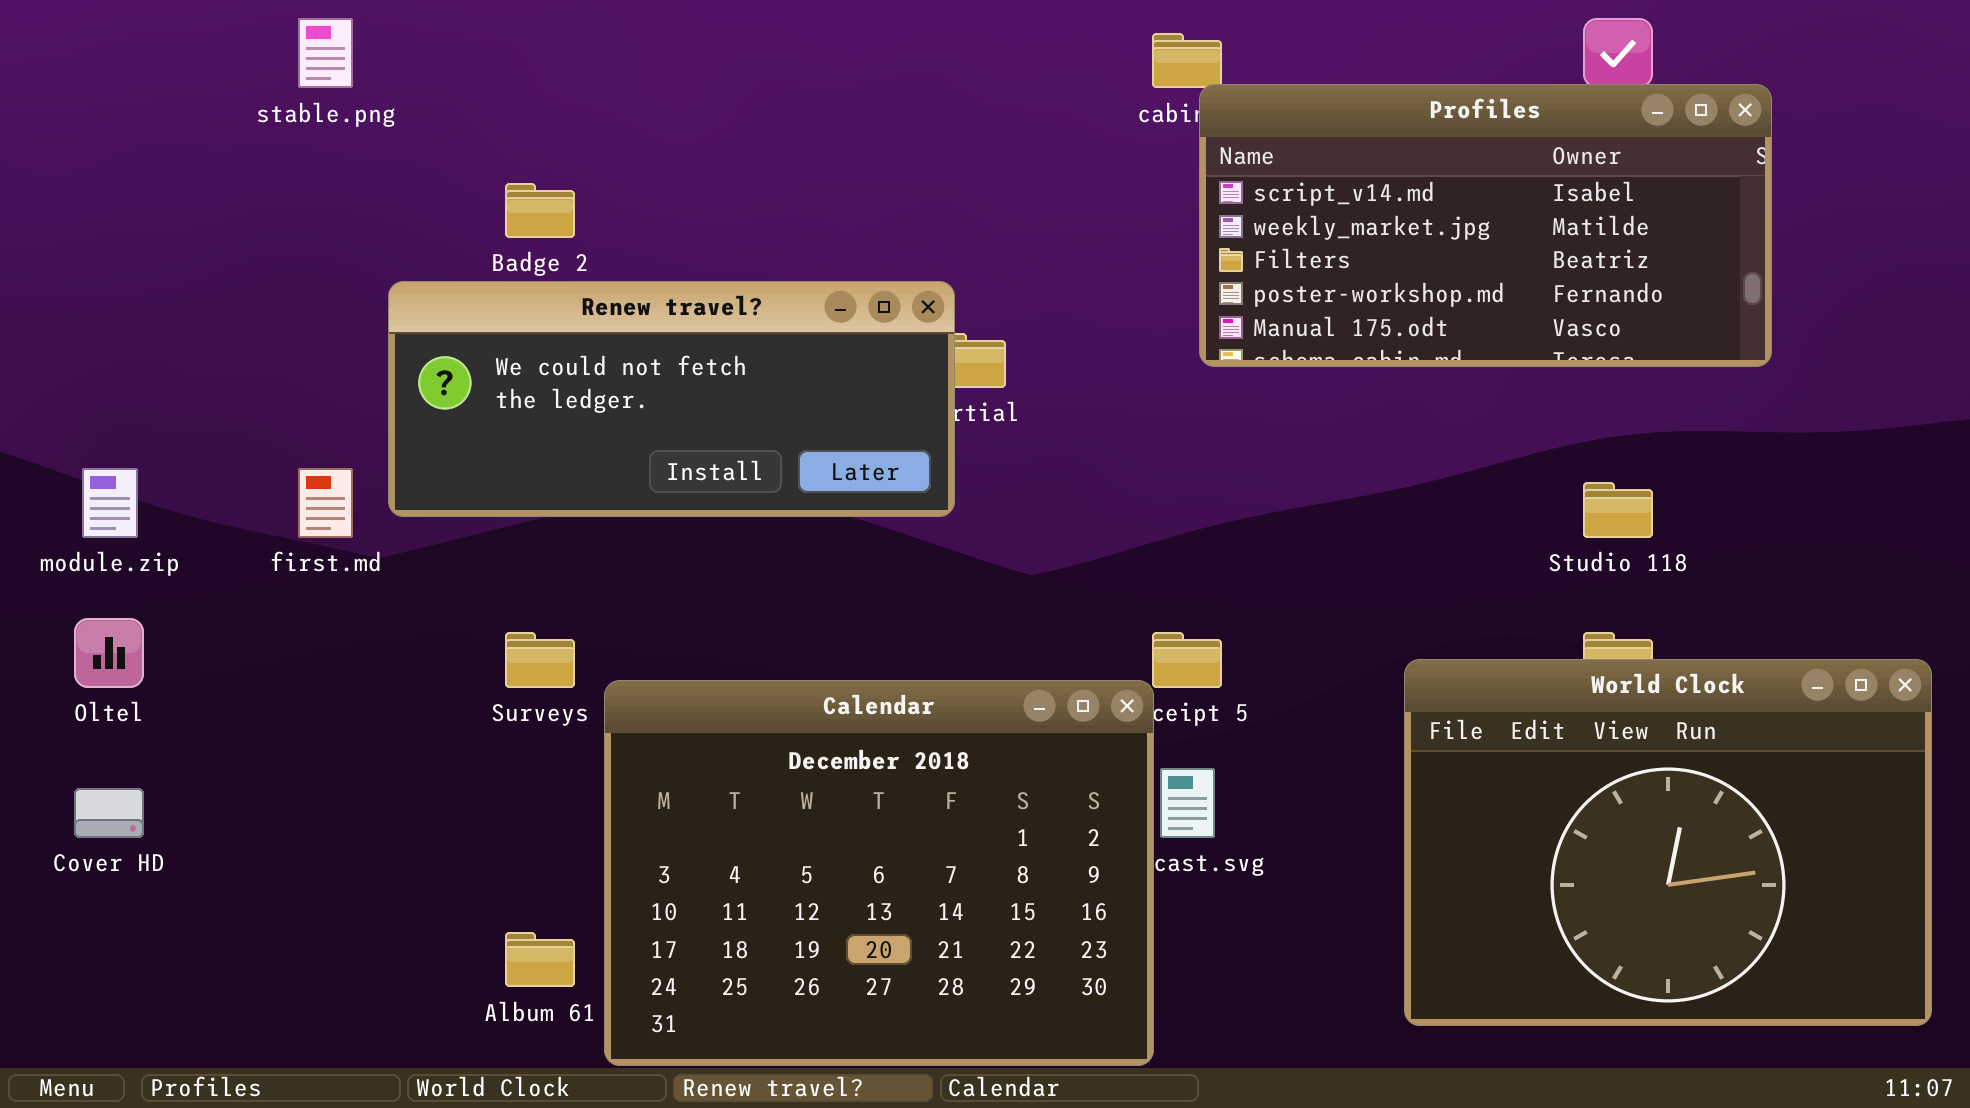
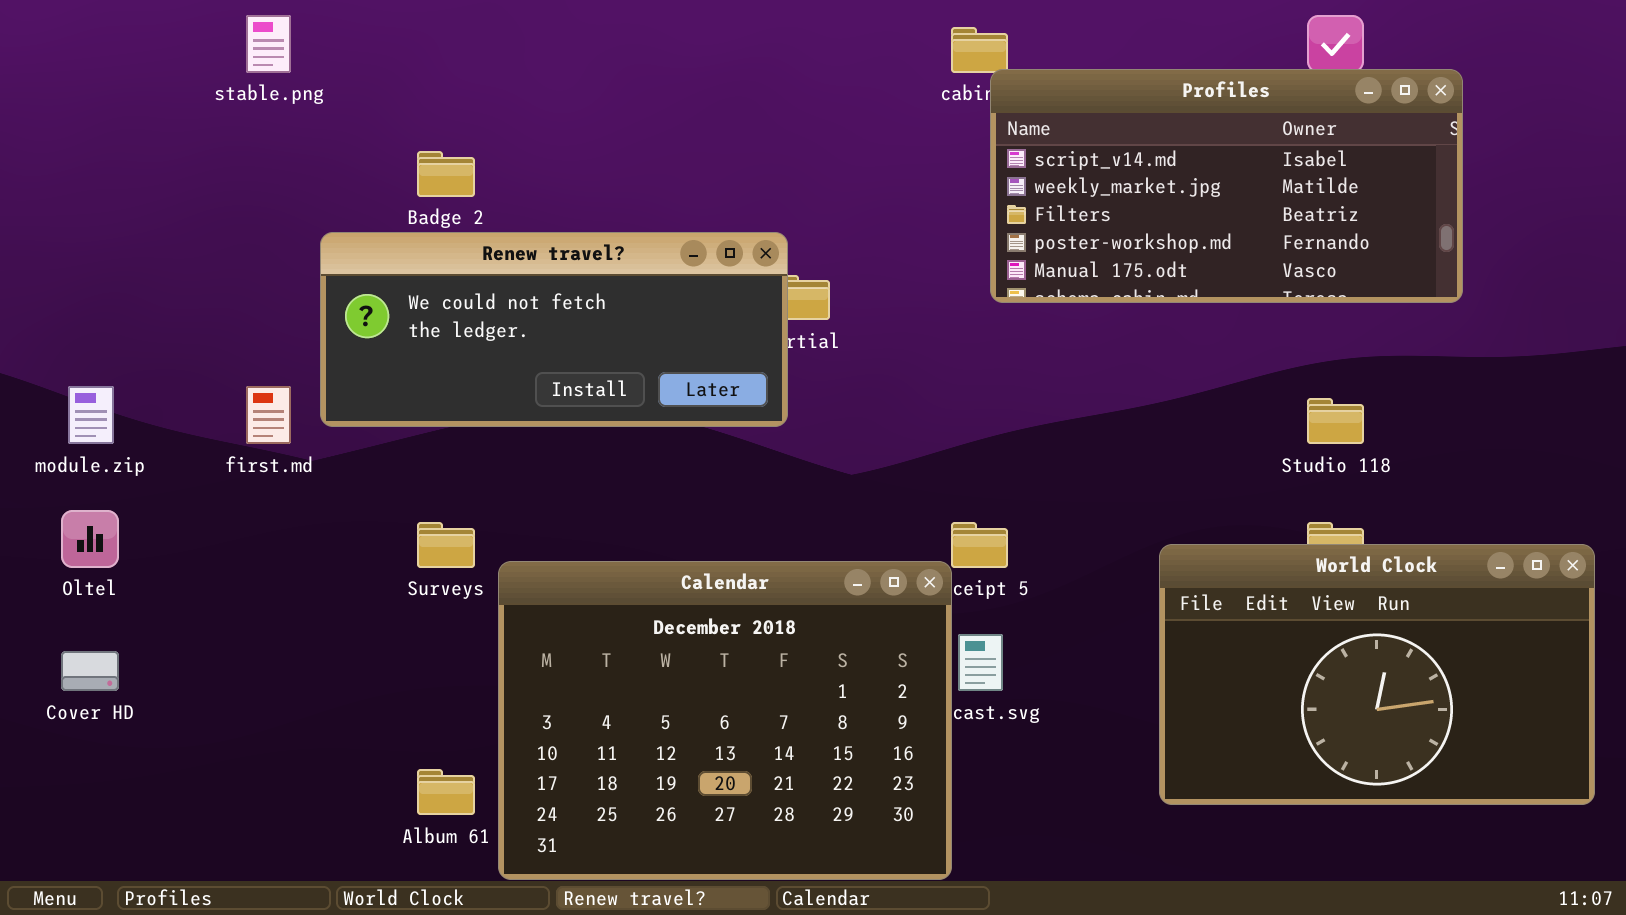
World Clock: [1404,659,1932,1026] -> [1159,544,1595,805], resized

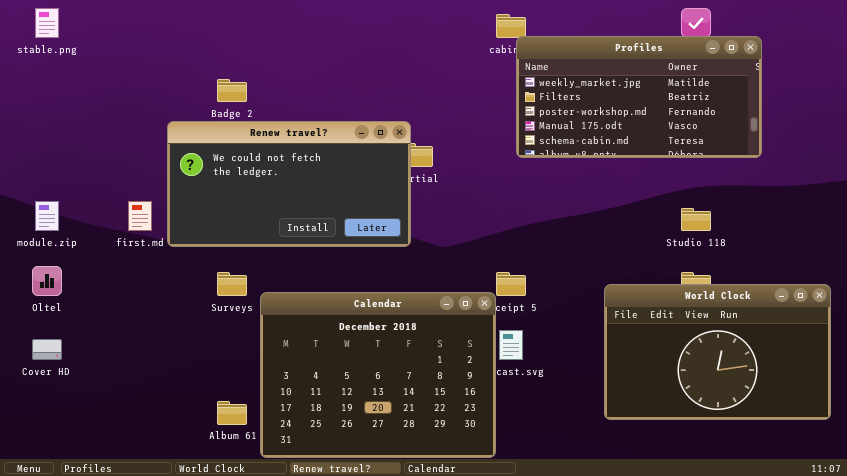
stable.png: [246,15,291,73] -> [35,8,59,38], moved
Profiles: [990,69,1463,303] -> [516,36,762,158], scrolled down 1 row
Renew travel?: [320,232,788,427] -> [167,121,411,247], resized

